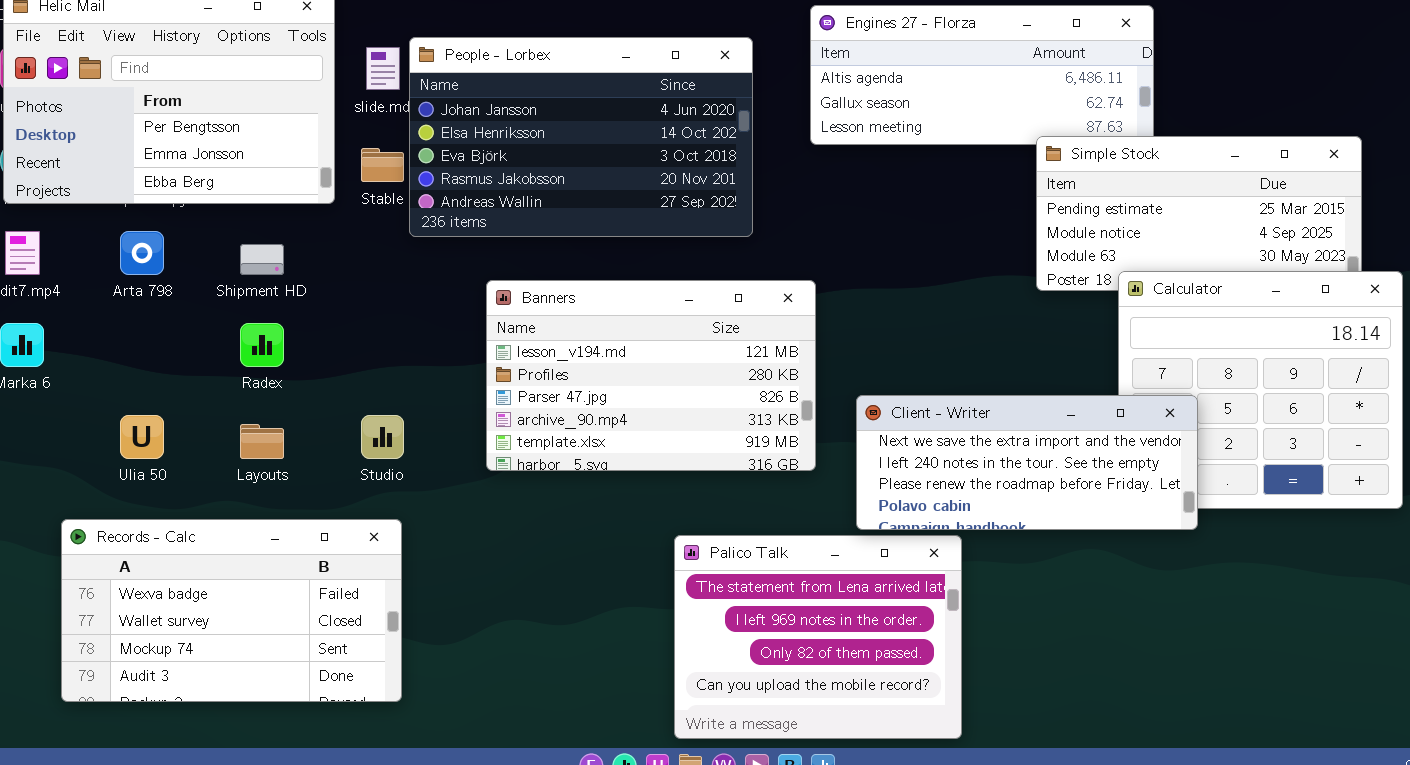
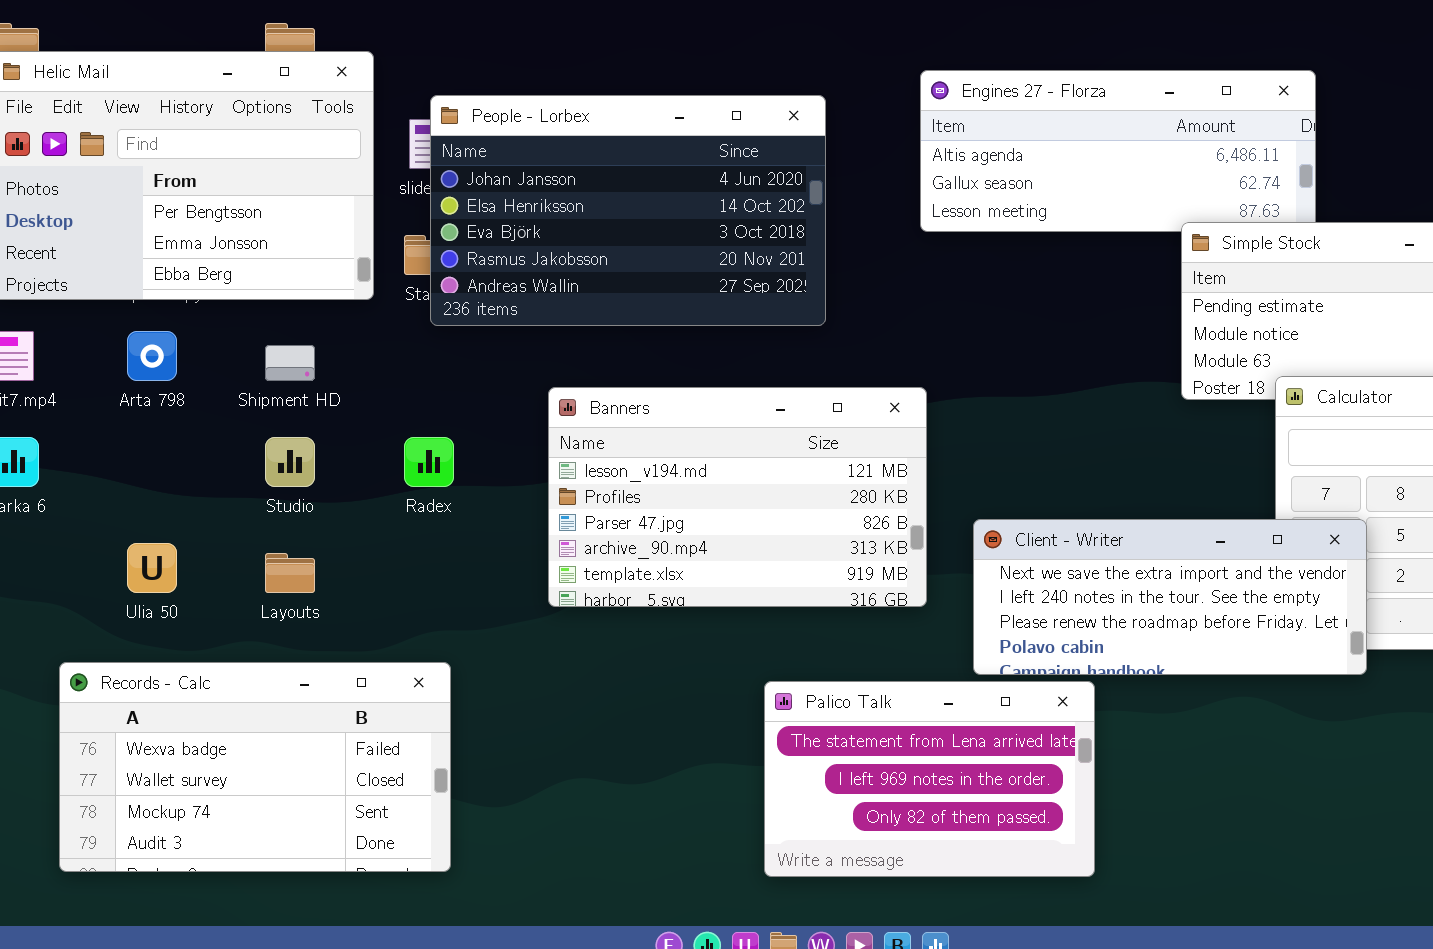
People - Lorbex: [409,37,753,237] -> [430,95,826,326], moved
Radex: [240,323,284,367] -> [404,437,454,487], moved
Studio: [361,415,404,459] -> [265,437,315,487], moved
Palico Talk: [674,535,962,739] -> [764,681,1095,877], resized

